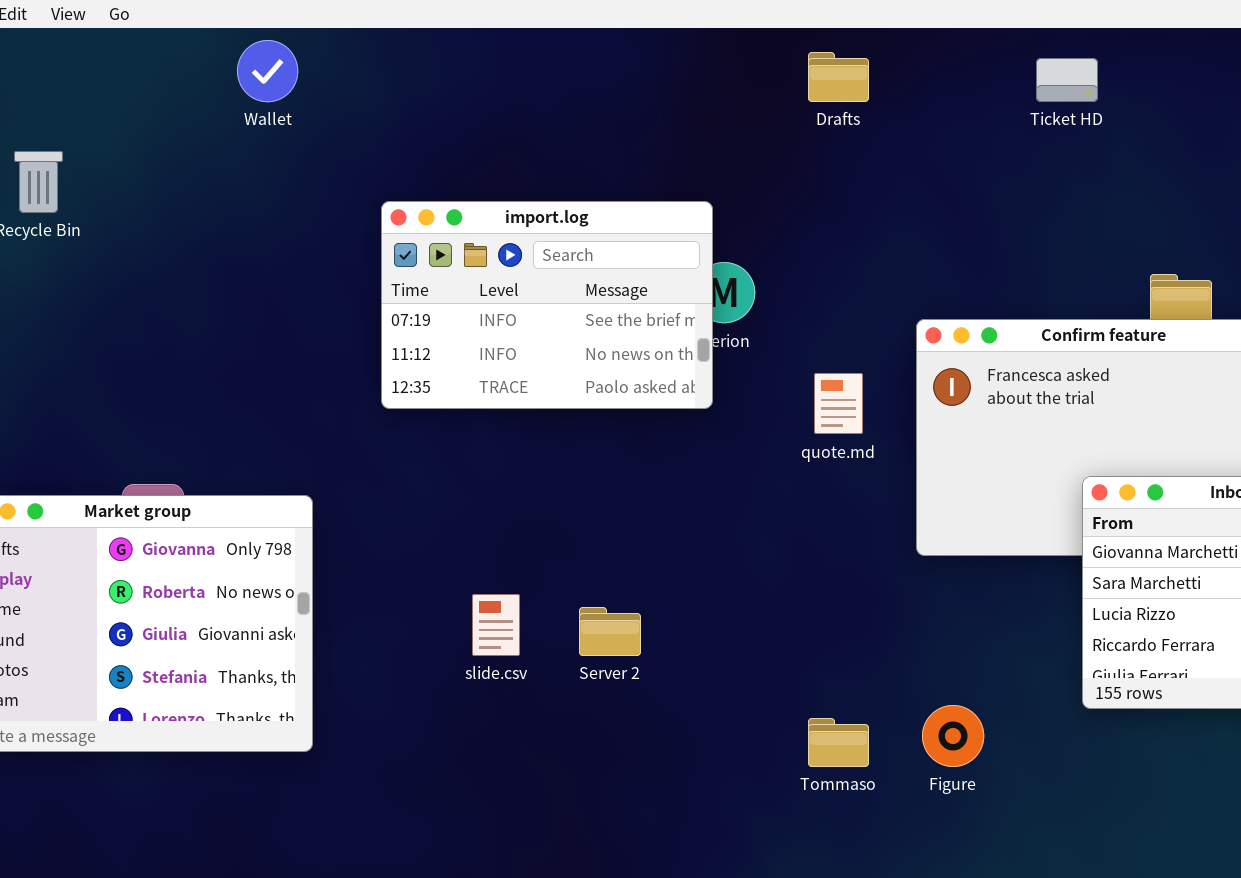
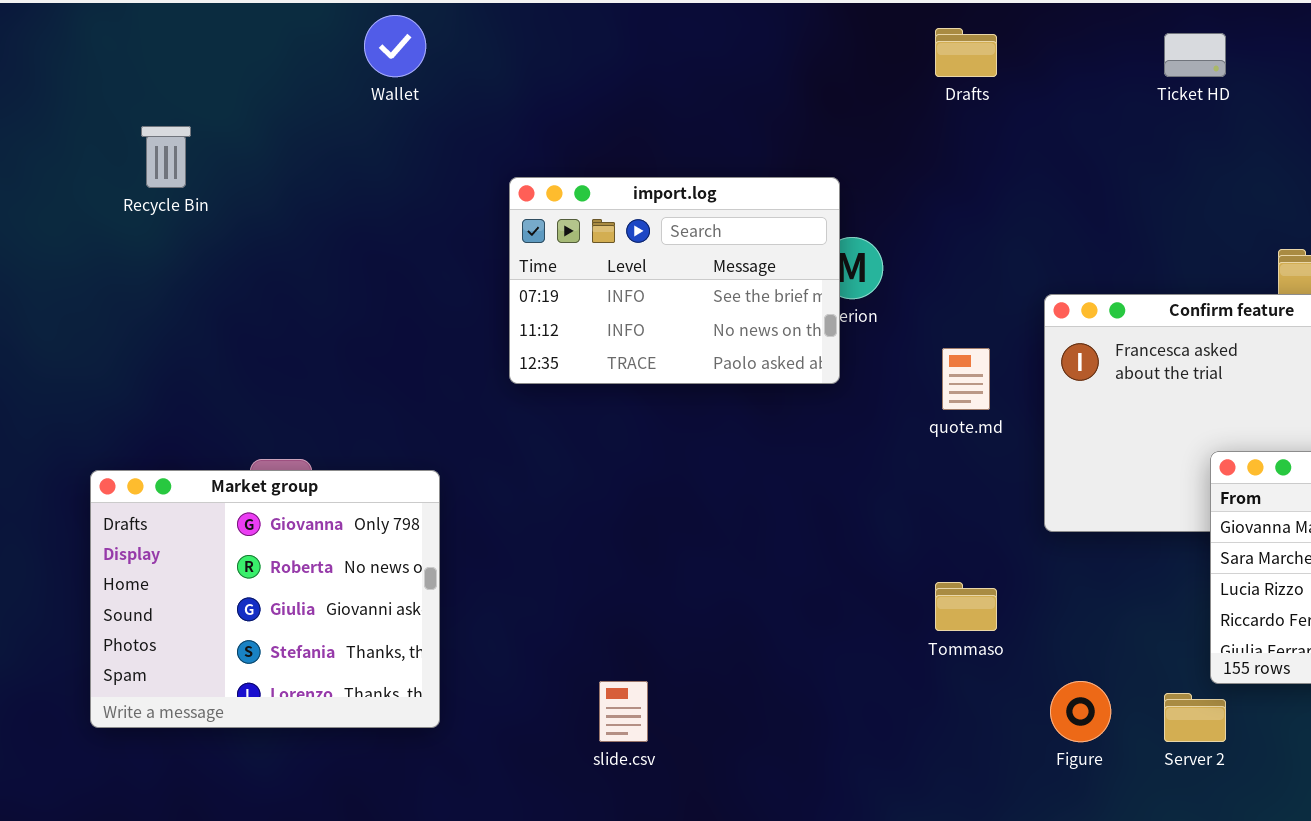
slide.csv: [472,594,520,656] -> [599,681,648,742], moved
Server 2: [579,607,641,656] -> [1164,693,1226,742], moved
Tommaso: [808,718,869,767] -> [935,582,997,631], moved

